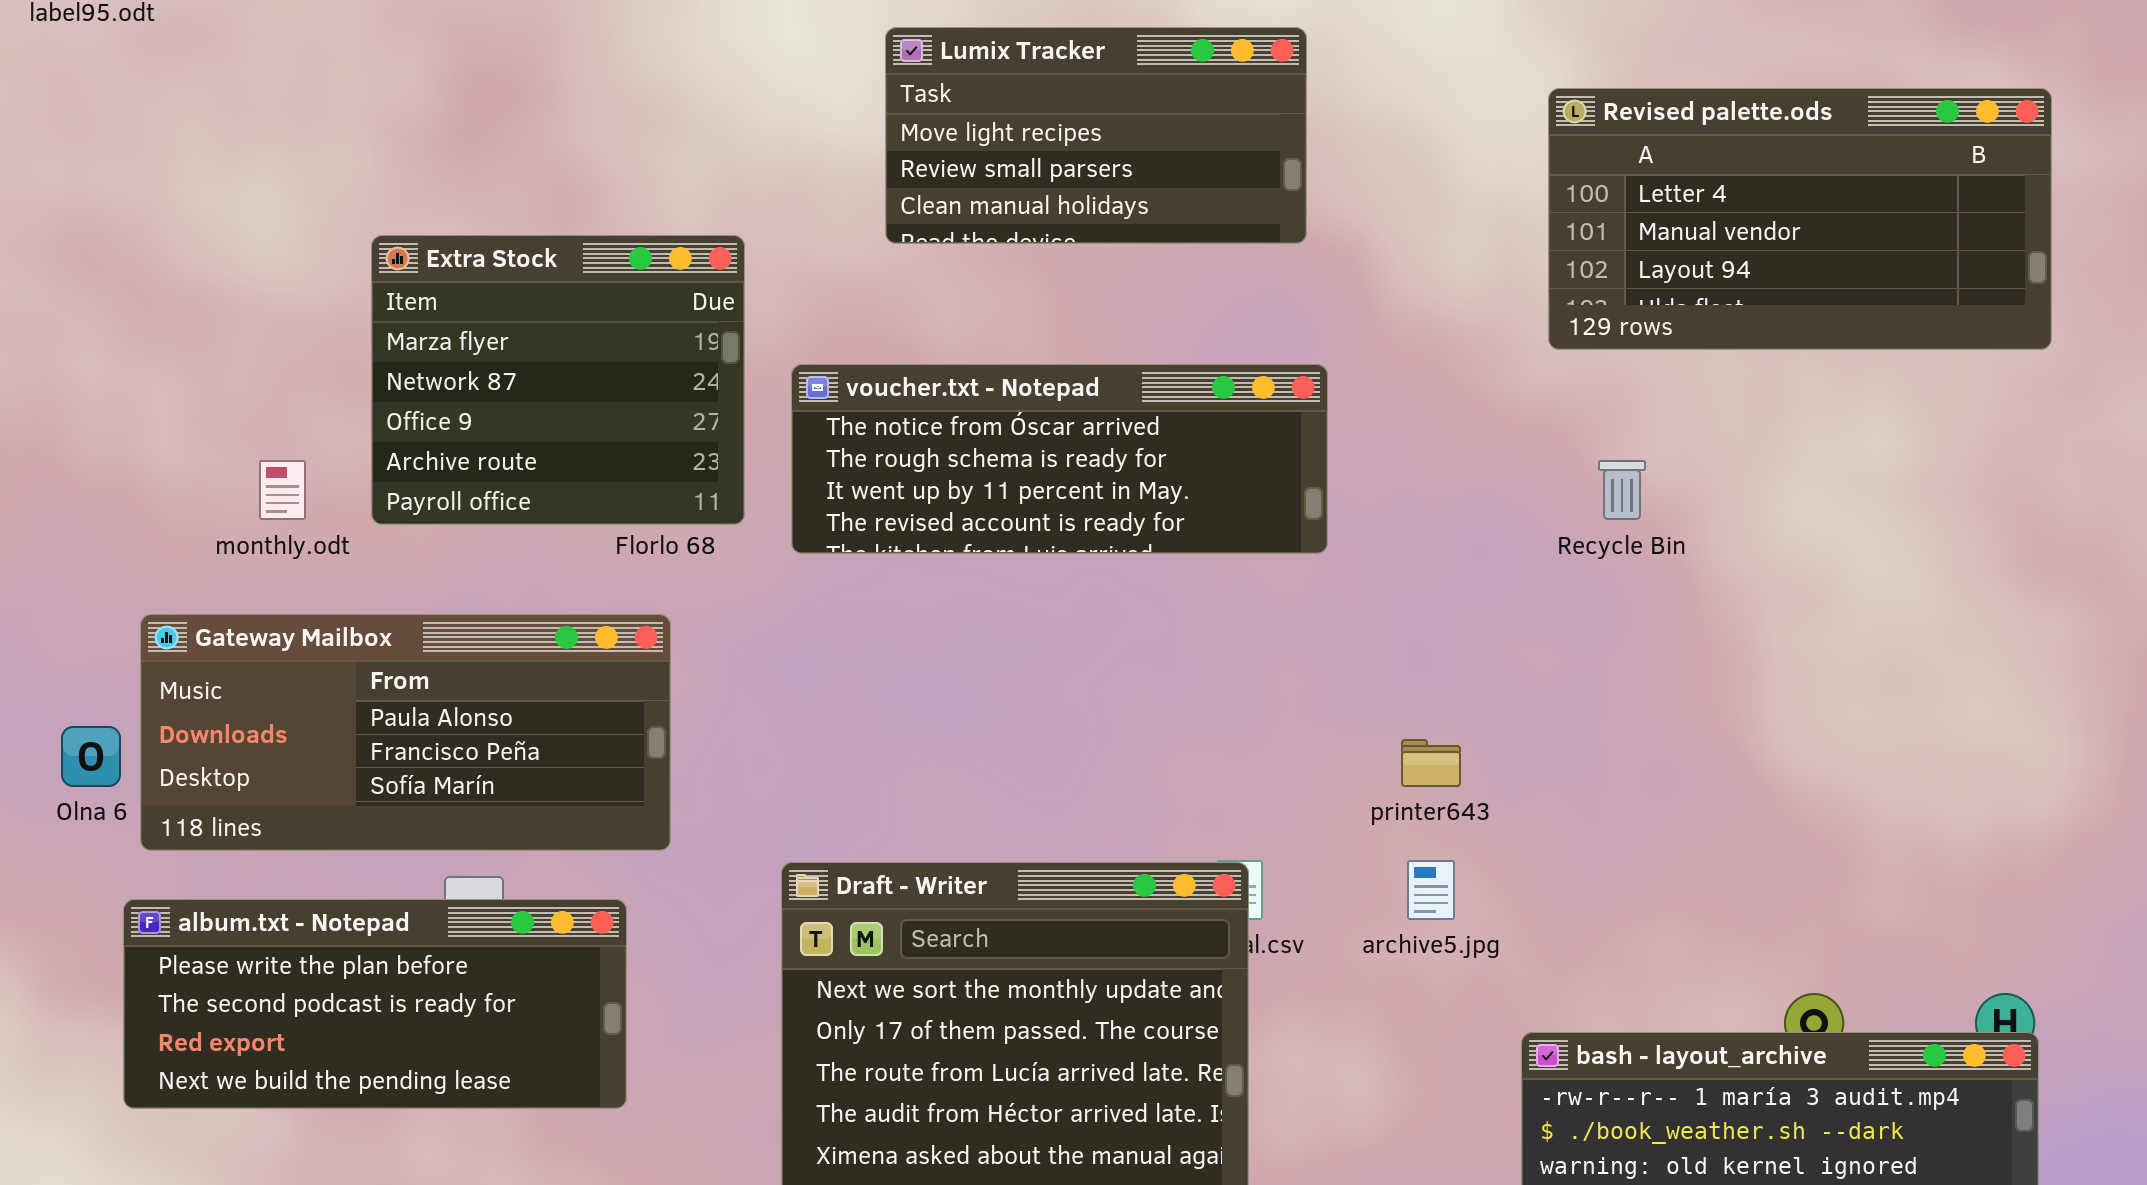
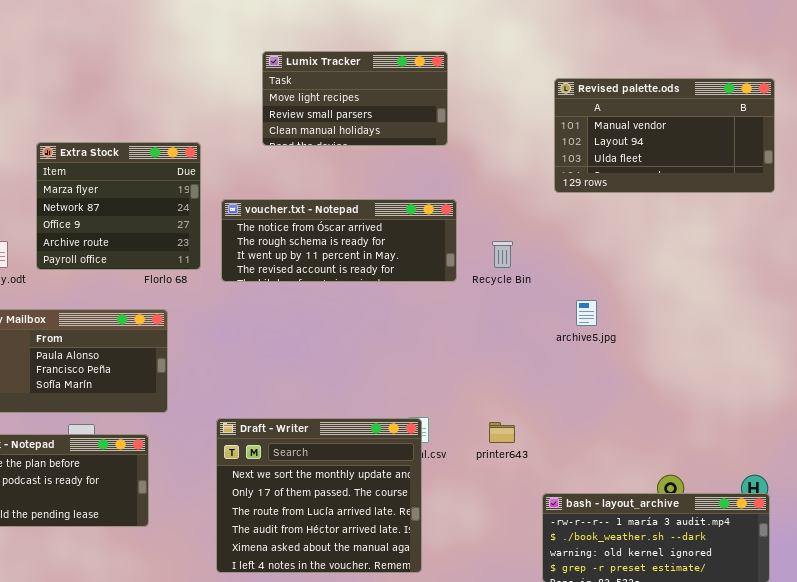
Revised palette.ods: [1548,88,2052,350] -> [554,78,775,193], scrolled down 1 row
Recycle Bin: [1598,460,1646,520] -> [492,241,513,268], moved
printer643: [1401,739,1461,787] -> [489,422,515,443], moved
archive5.jpg: [1407,860,1455,920] -> [576,300,597,326], moved

